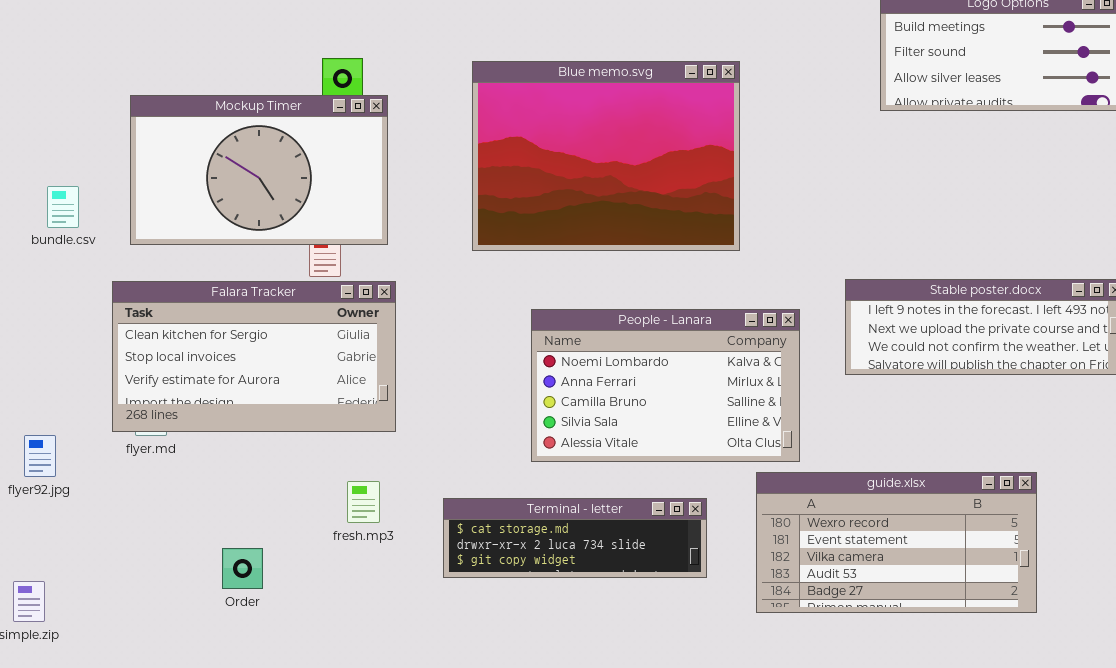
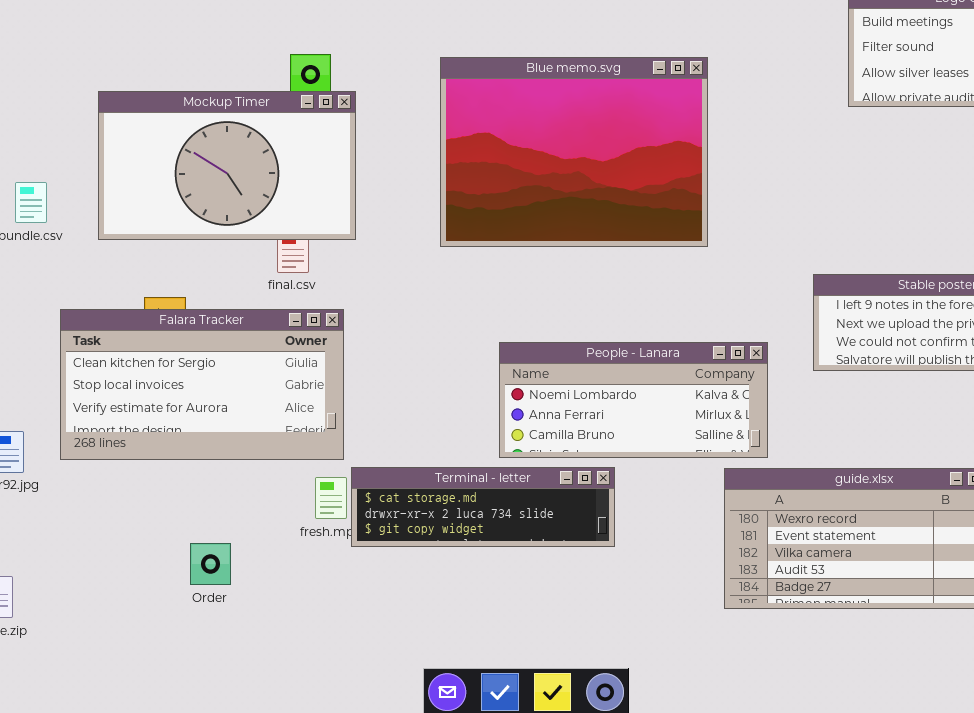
Falara Tracker: [112,281,396,432] -> [60,309,344,460], moved
People - Lanara: [531,309,800,462] -> [499,342,768,458], resized
Terminal - letter: [443,498,707,578] -> [351,467,615,547], moved

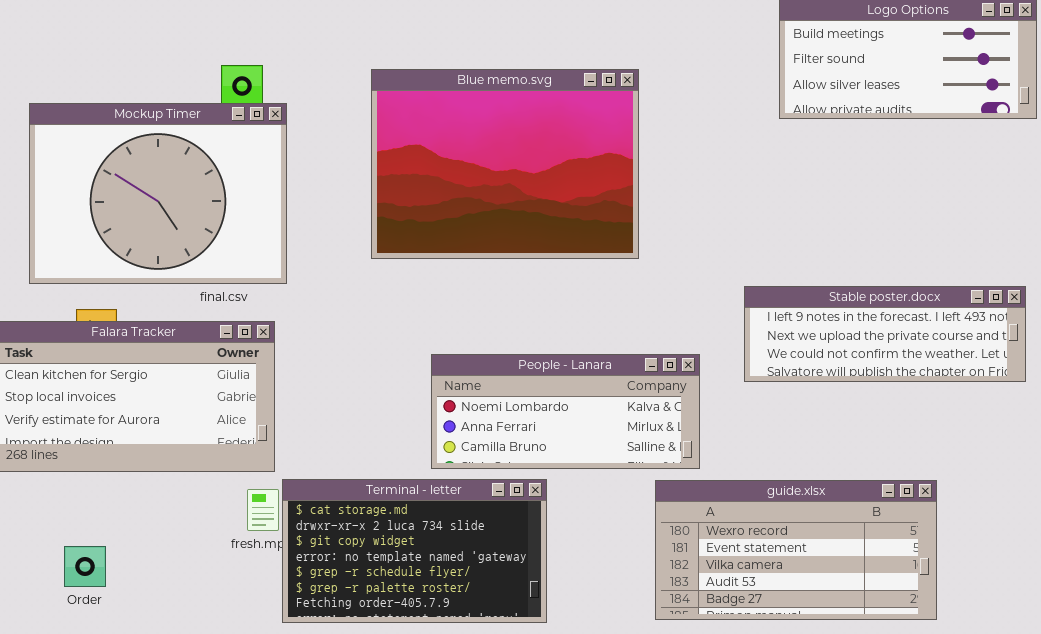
Mockup Timer: [98,91,356,240] -> [29,103,287,284], resized
Terminal - letter: [351,467,615,547] -> [282,479,547,623], resized
Order: [190,543,231,585] -> [64,546,106,587], moved

